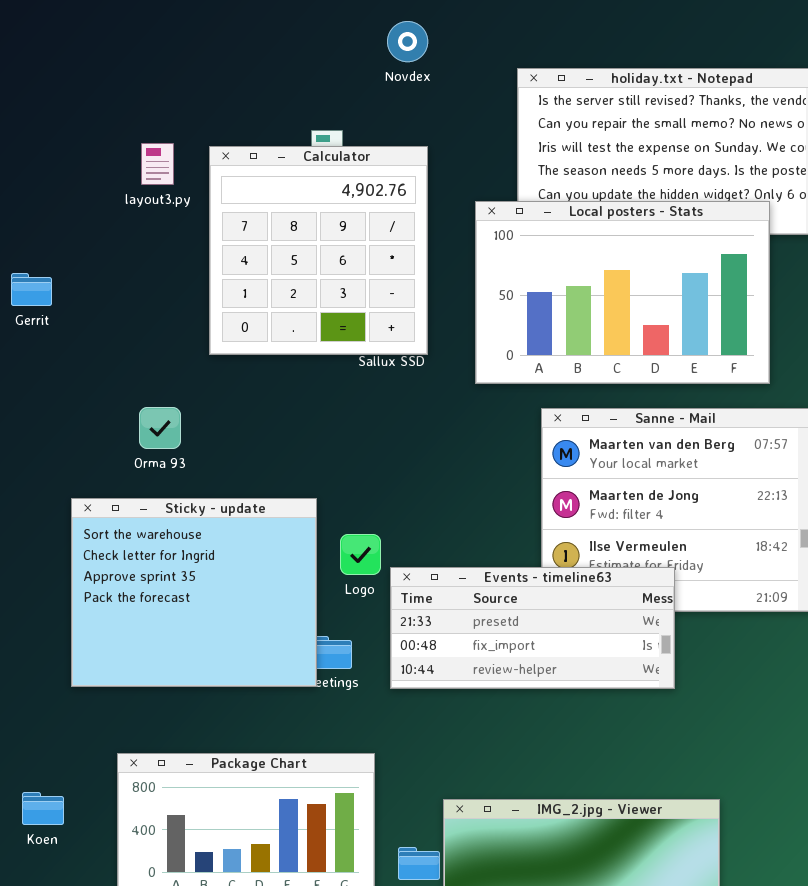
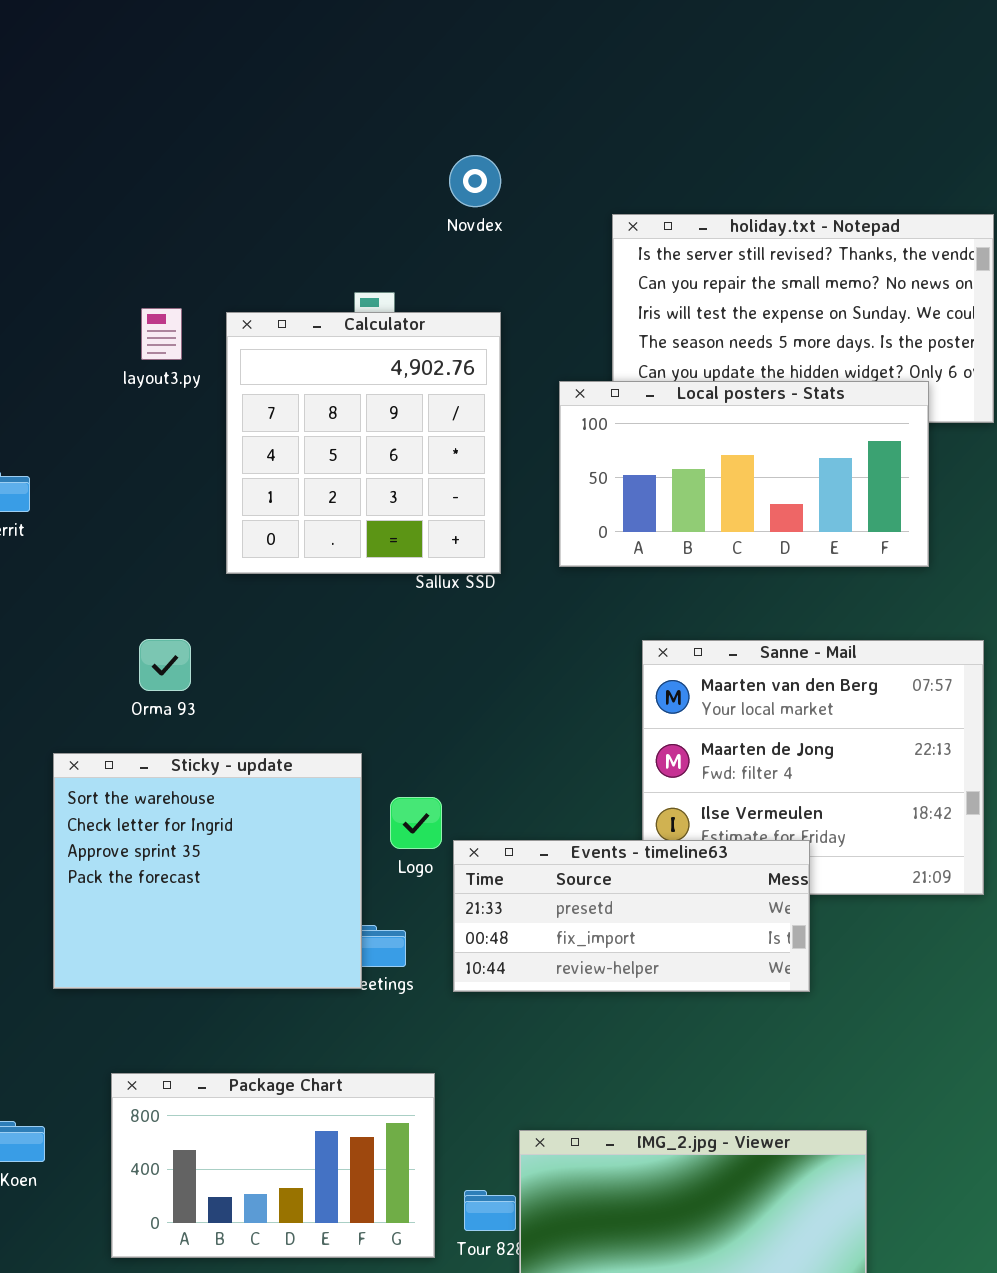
Local posters - Stats: [475,201,770,384] -> [559,381,929,567], resized

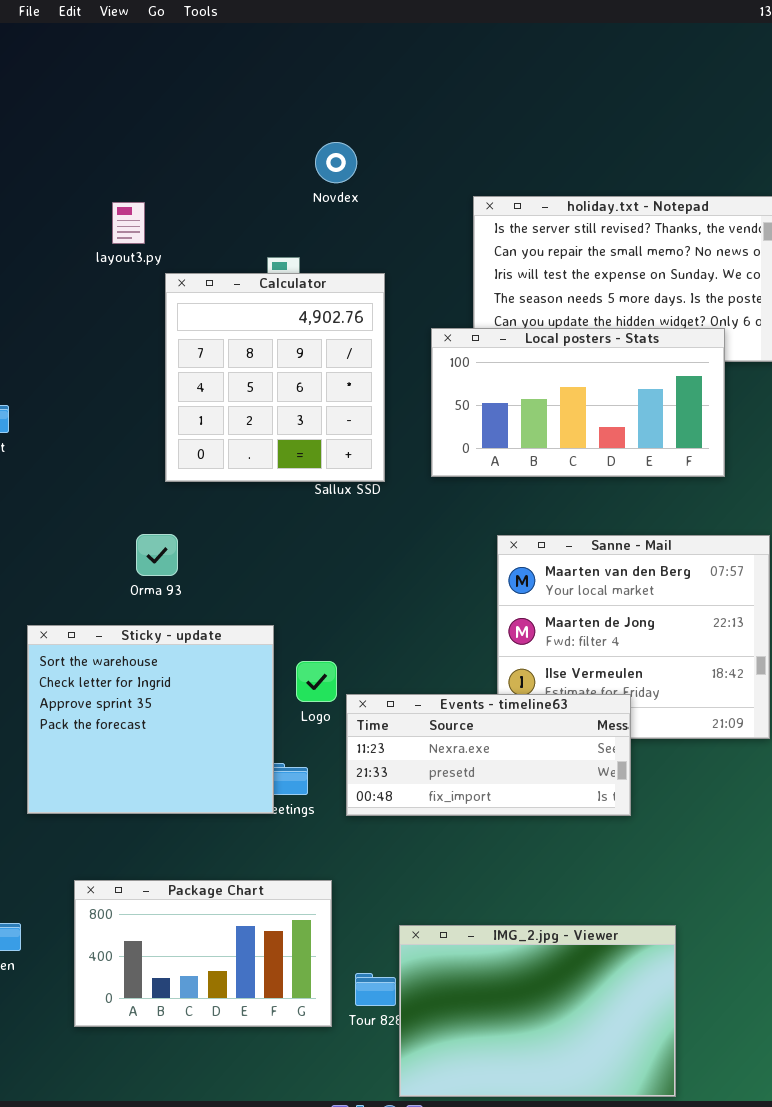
Novdex: [449,155,501,207] -> [315,142,357,183], moved
layout3.py: [141,308,182,360] -> [112,202,145,244], moved
Orma 93: [139,639,191,691] -> [136,534,178,576], moved
Events - timeline63: [453,840,810,992] -> [346,694,631,816], scrolled up 1 row

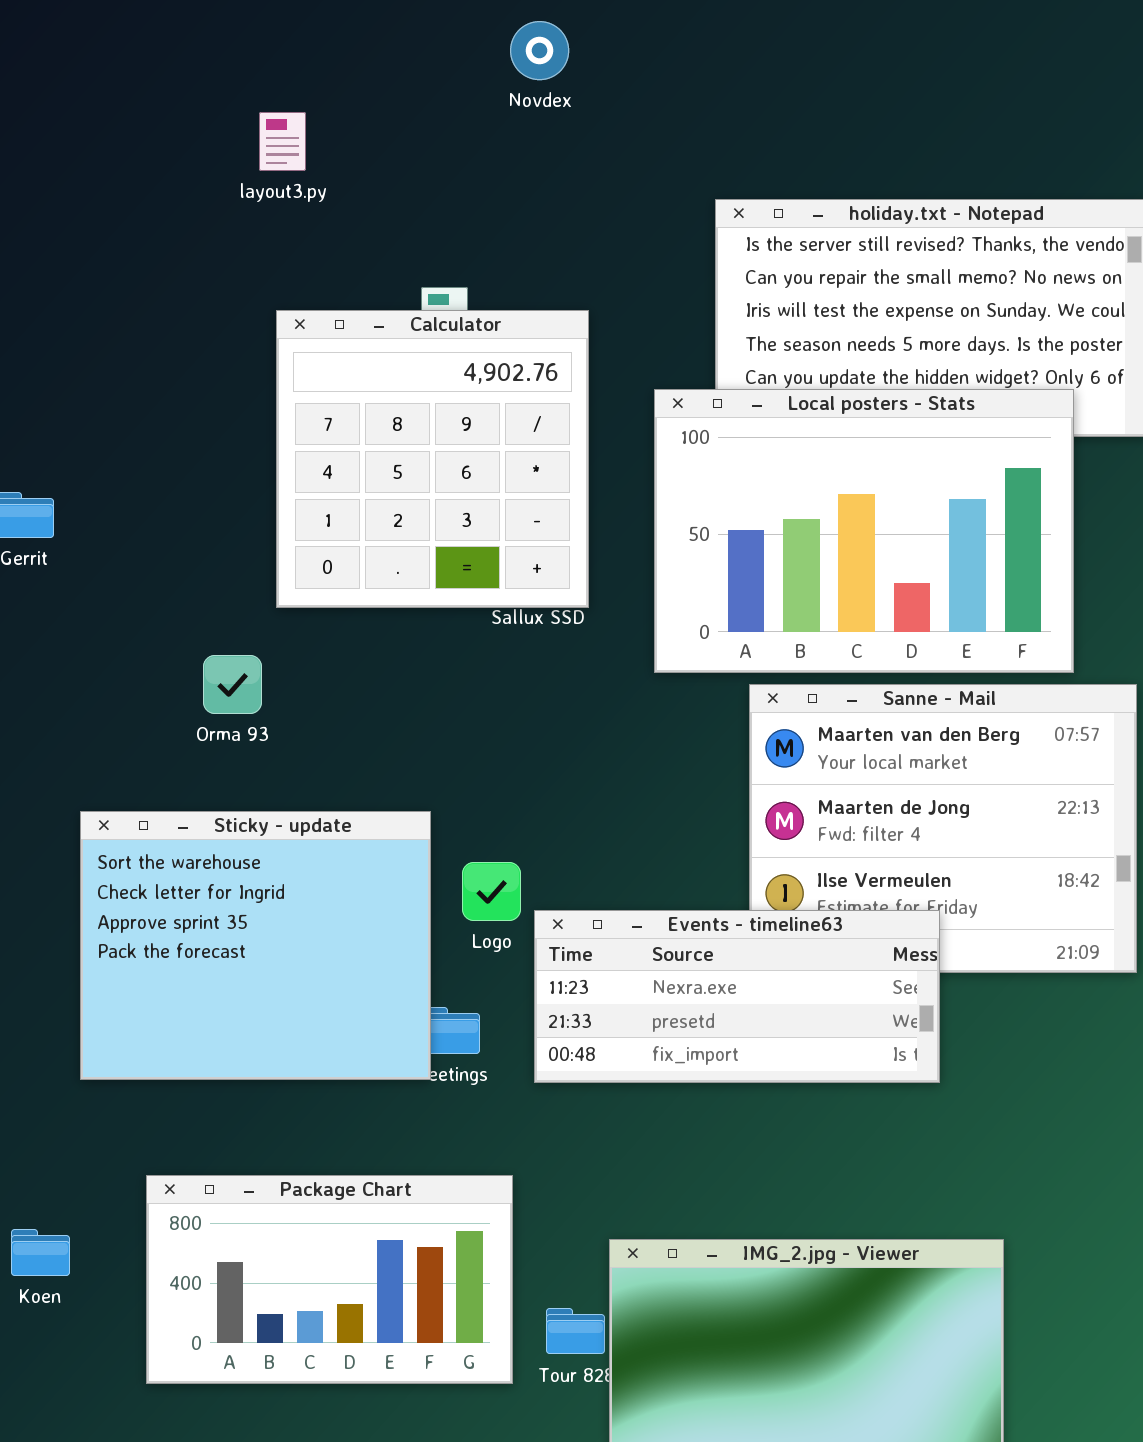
Novdex: [315,142,357,183] -> [510,21,569,80], moved
layout3.py: [112,202,145,244] -> [259,112,306,171], moved
Local posters - Stats: [431,328,725,477] -> [654,389,1074,673], resized
Orma 93: [136,534,178,576] -> [203,655,262,714], moved

